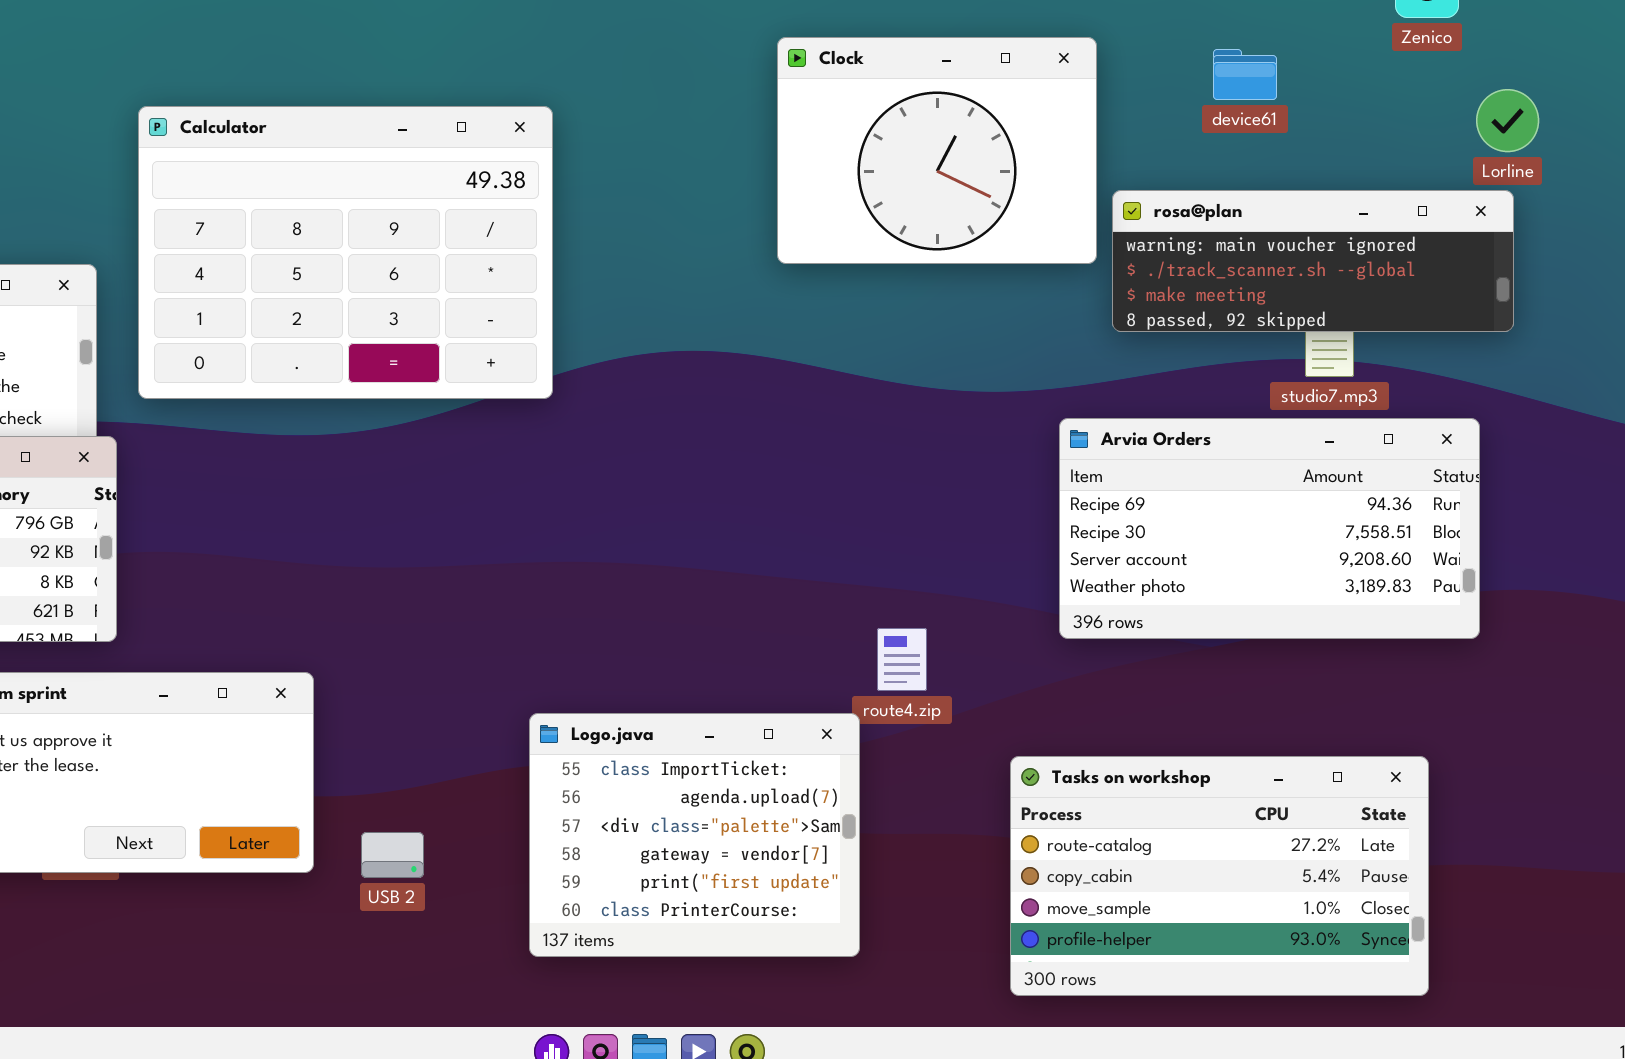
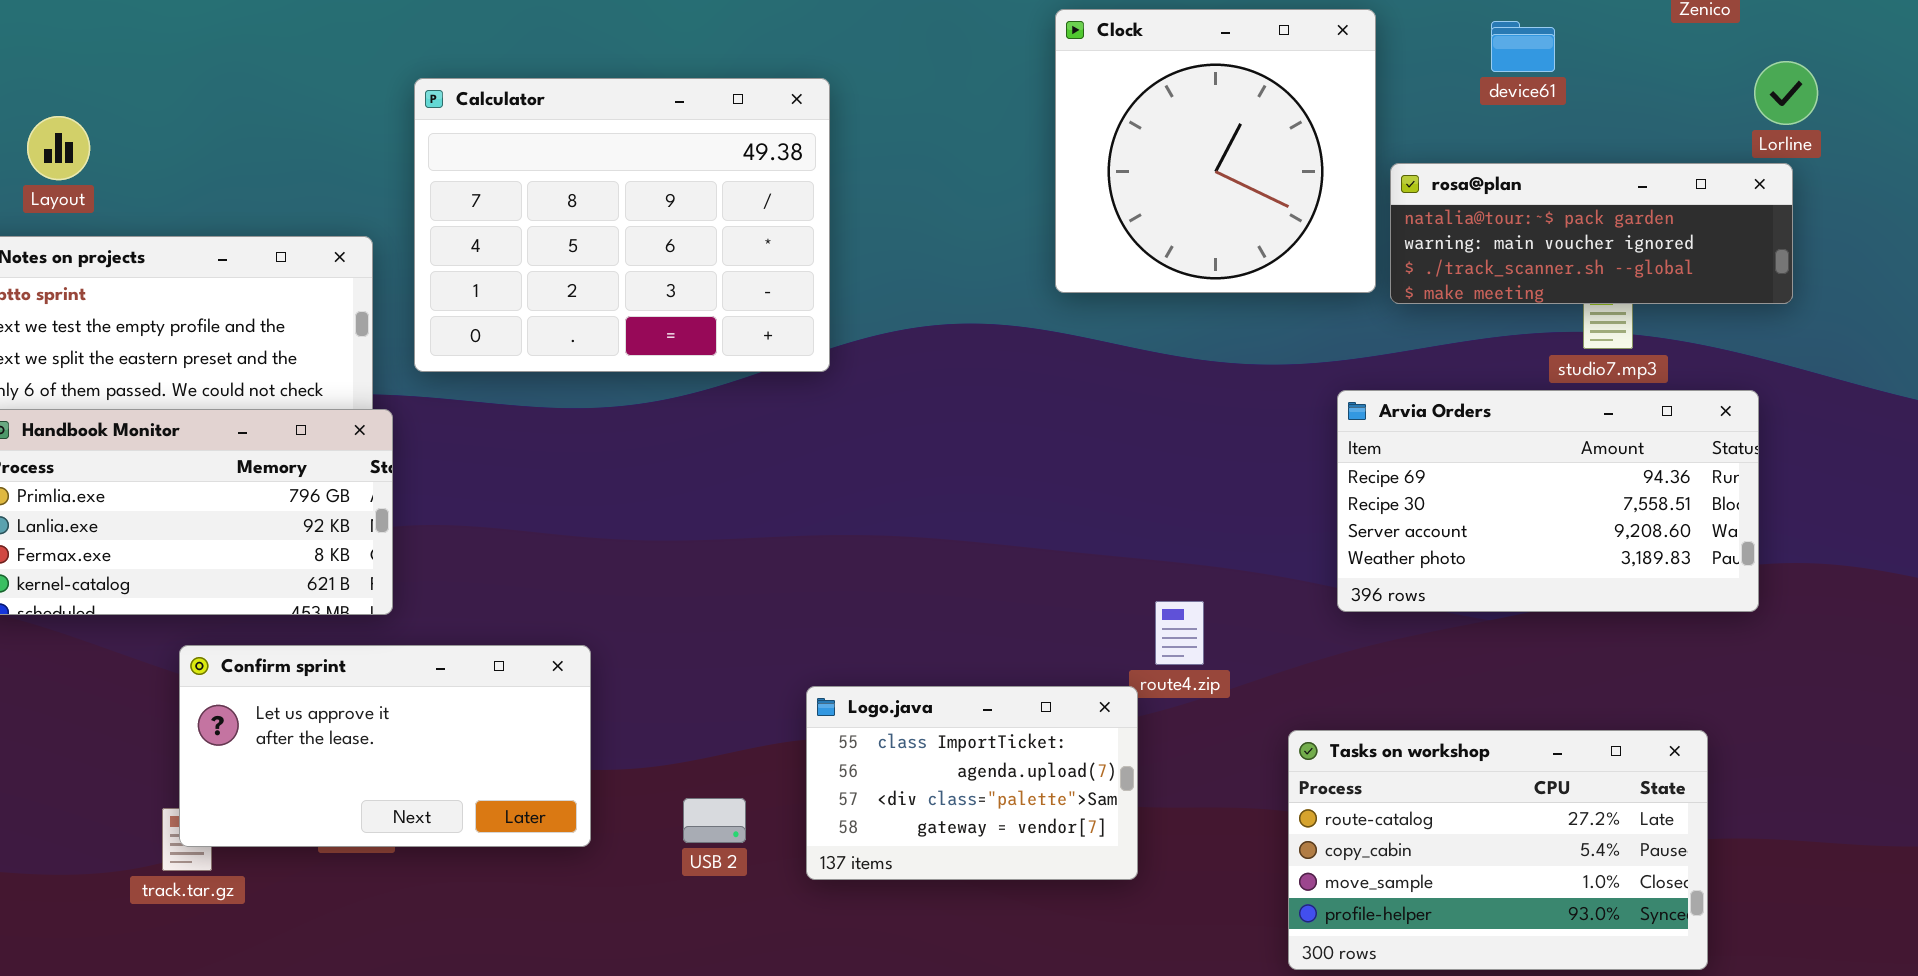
Clock: [777,37,1097,264] -> [1055,9,1376,293], resized
rosa@plan: [1112,190,1514,332] -> [1390,163,1793,304], scrolled up 1 row
Logo.java: [529,713,860,957] -> [806,686,1138,880], resized
USB 2: [361,832,424,878] -> [683,798,746,843], moved

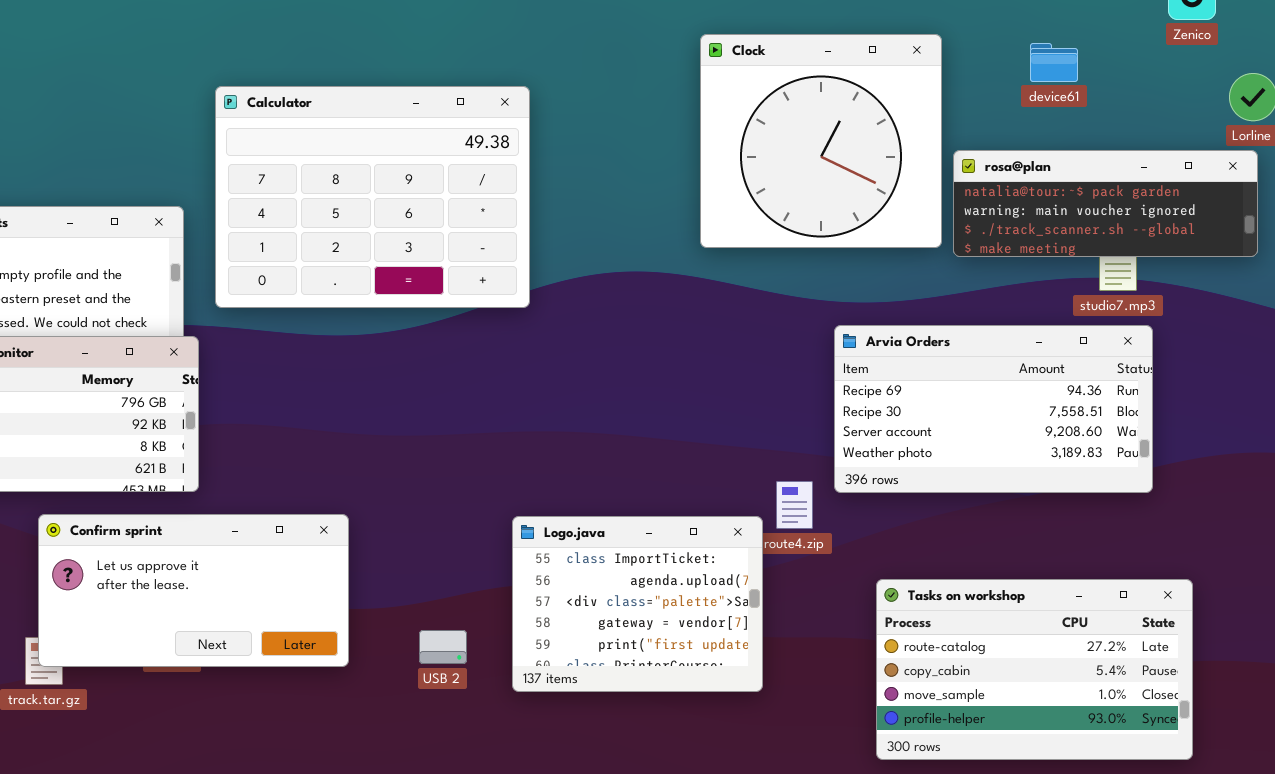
Arvia Orders: [1337,390,1759,612] -> [834,325,1153,493], moved
Logo.java: [806,686,1138,880] -> [512,516,763,692], resized

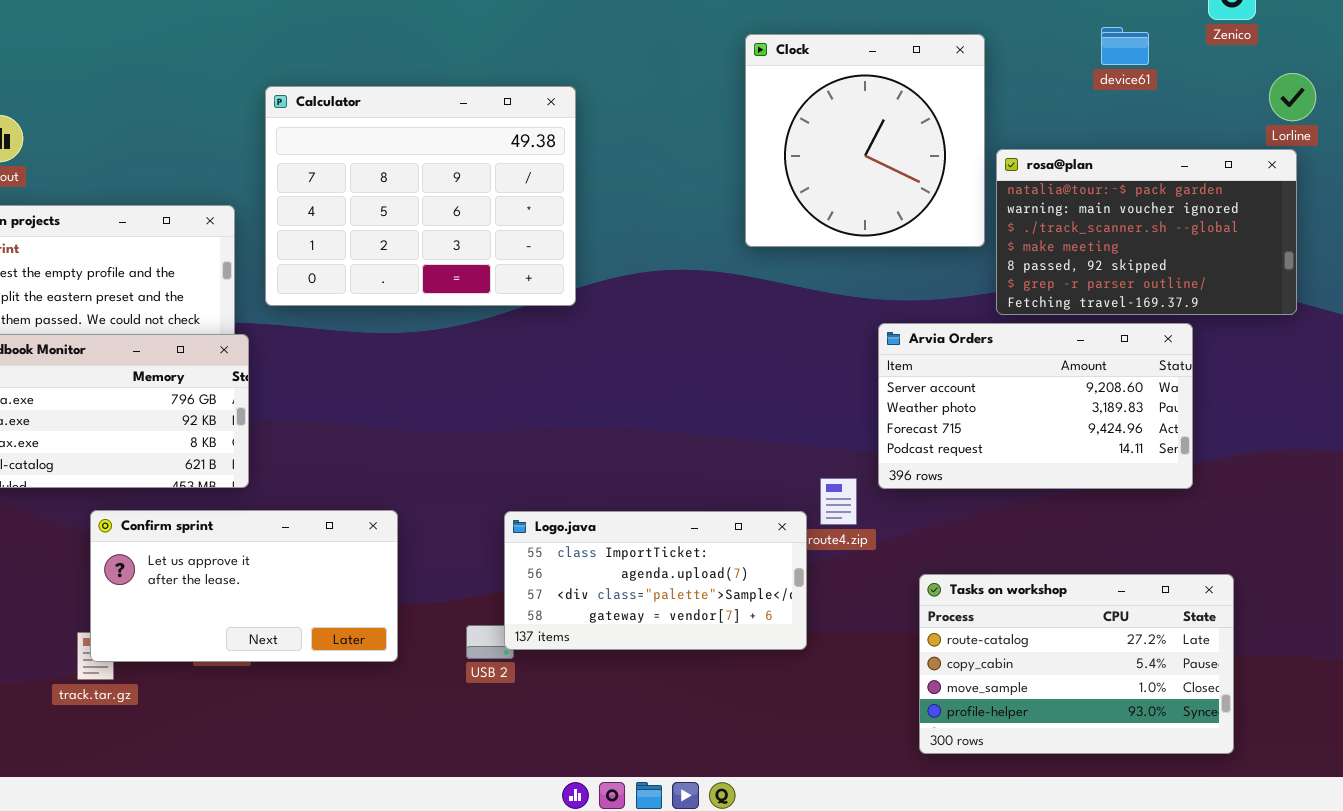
device61: [1030,43,1078,82] -> [1101,27,1149,65], moved
rosa@plan: [953,150,1258,257] -> [996,149,1297,315], resized
Arvia Orders: [834,325,1153,493] -> [878,323,1193,489], scrolled down 2 rows
Logo.java: [512,516,763,692] -> [504,511,807,650], resized

